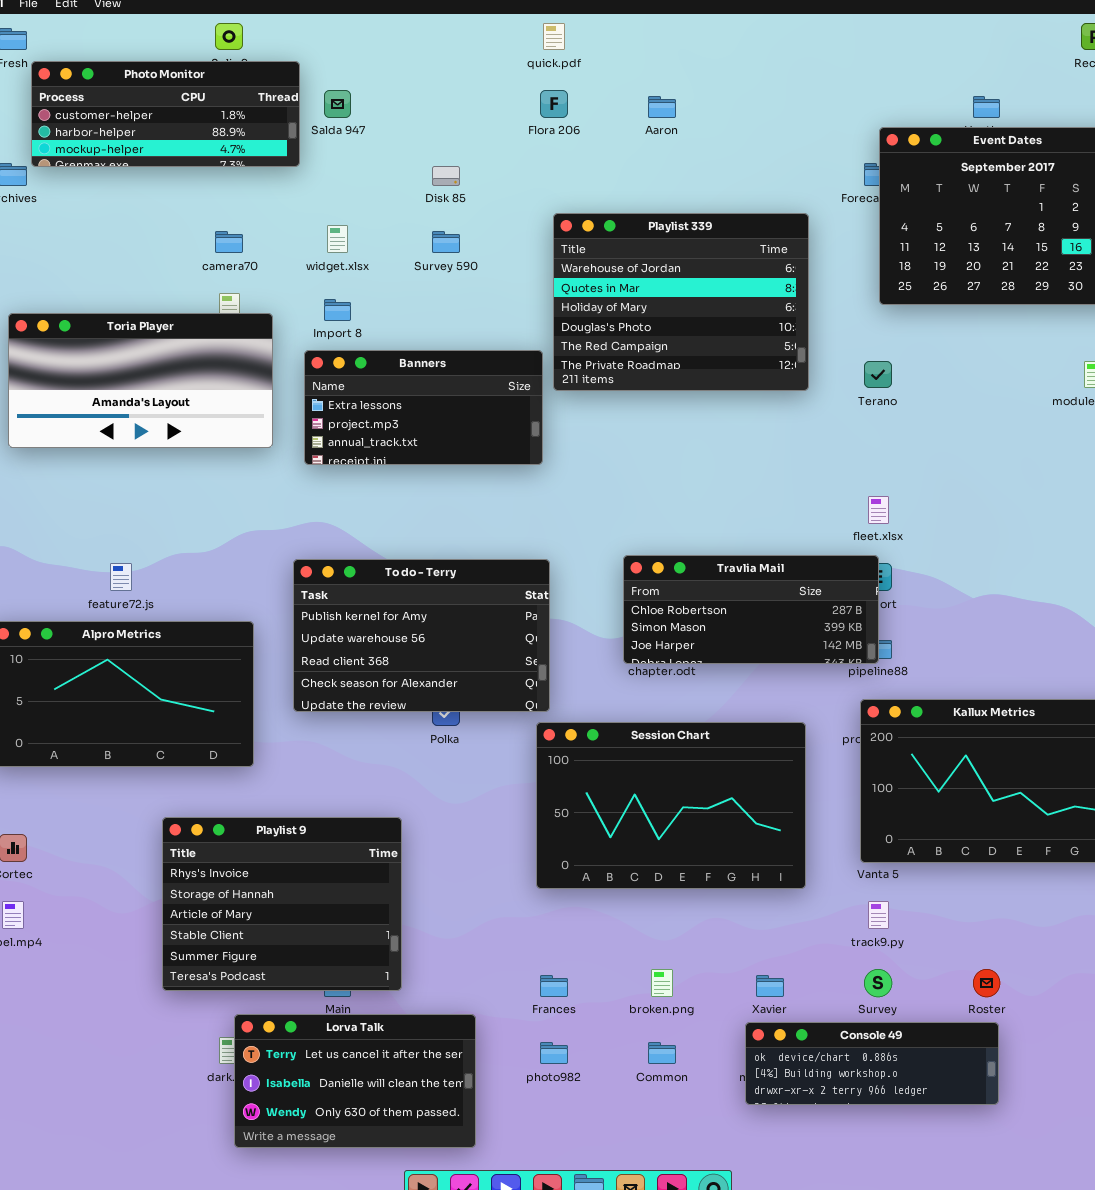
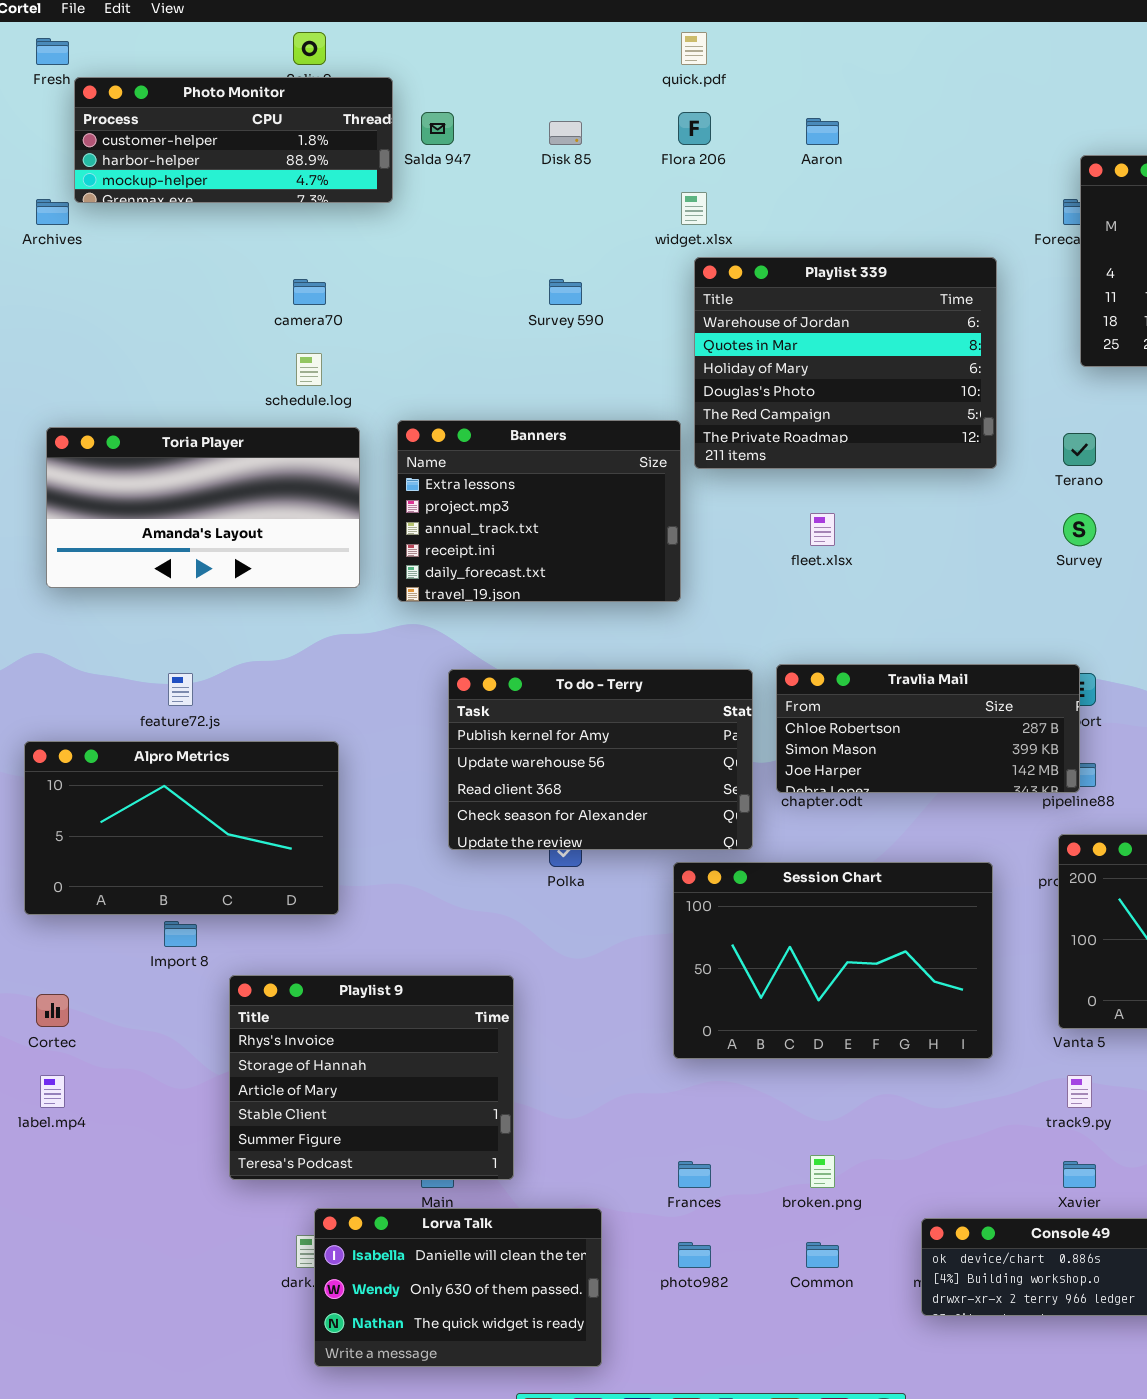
Disk 85: [432,166,460,186] -> [549,121,582,145], moved
widget.xlsx: [327,225,348,253] -> [681,192,707,225], moved
Import 8: [324,299,351,321] -> [164,921,197,947], moved
Toria Player: [8,313,273,448] -> [46,427,360,588], moved
Banners: [304,350,543,465] -> [397,420,681,602], resized
fleet.xlsx: [868,496,889,524] -> [810,513,835,546], moved
To do - Terry: [293,559,550,712] -> [448,669,753,850], moved
Survey: [864,969,892,997] -> [1063,513,1096,546], moved
Xavier: [756,975,784,997] -> [1063,1161,1096,1188], moved
Lorva Talk: [234,1014,476,1148] -> [314,1208,602,1367], scrolled down 1 row

